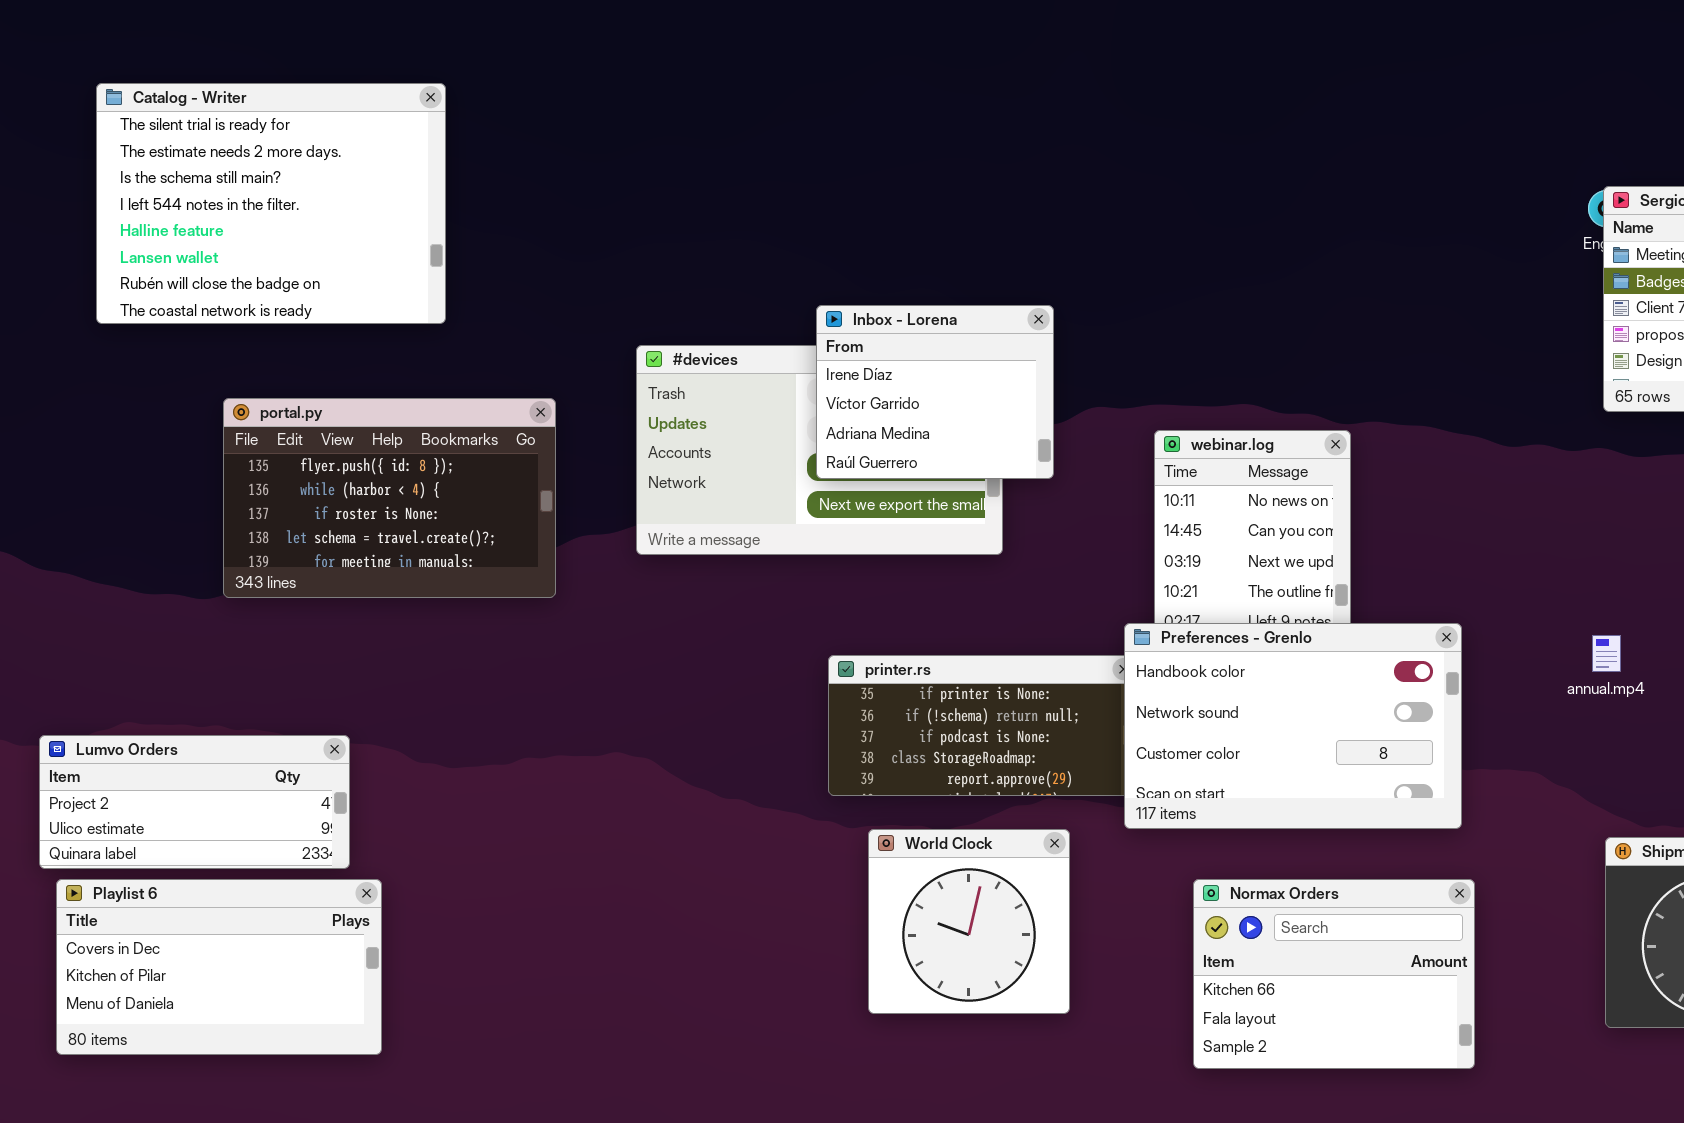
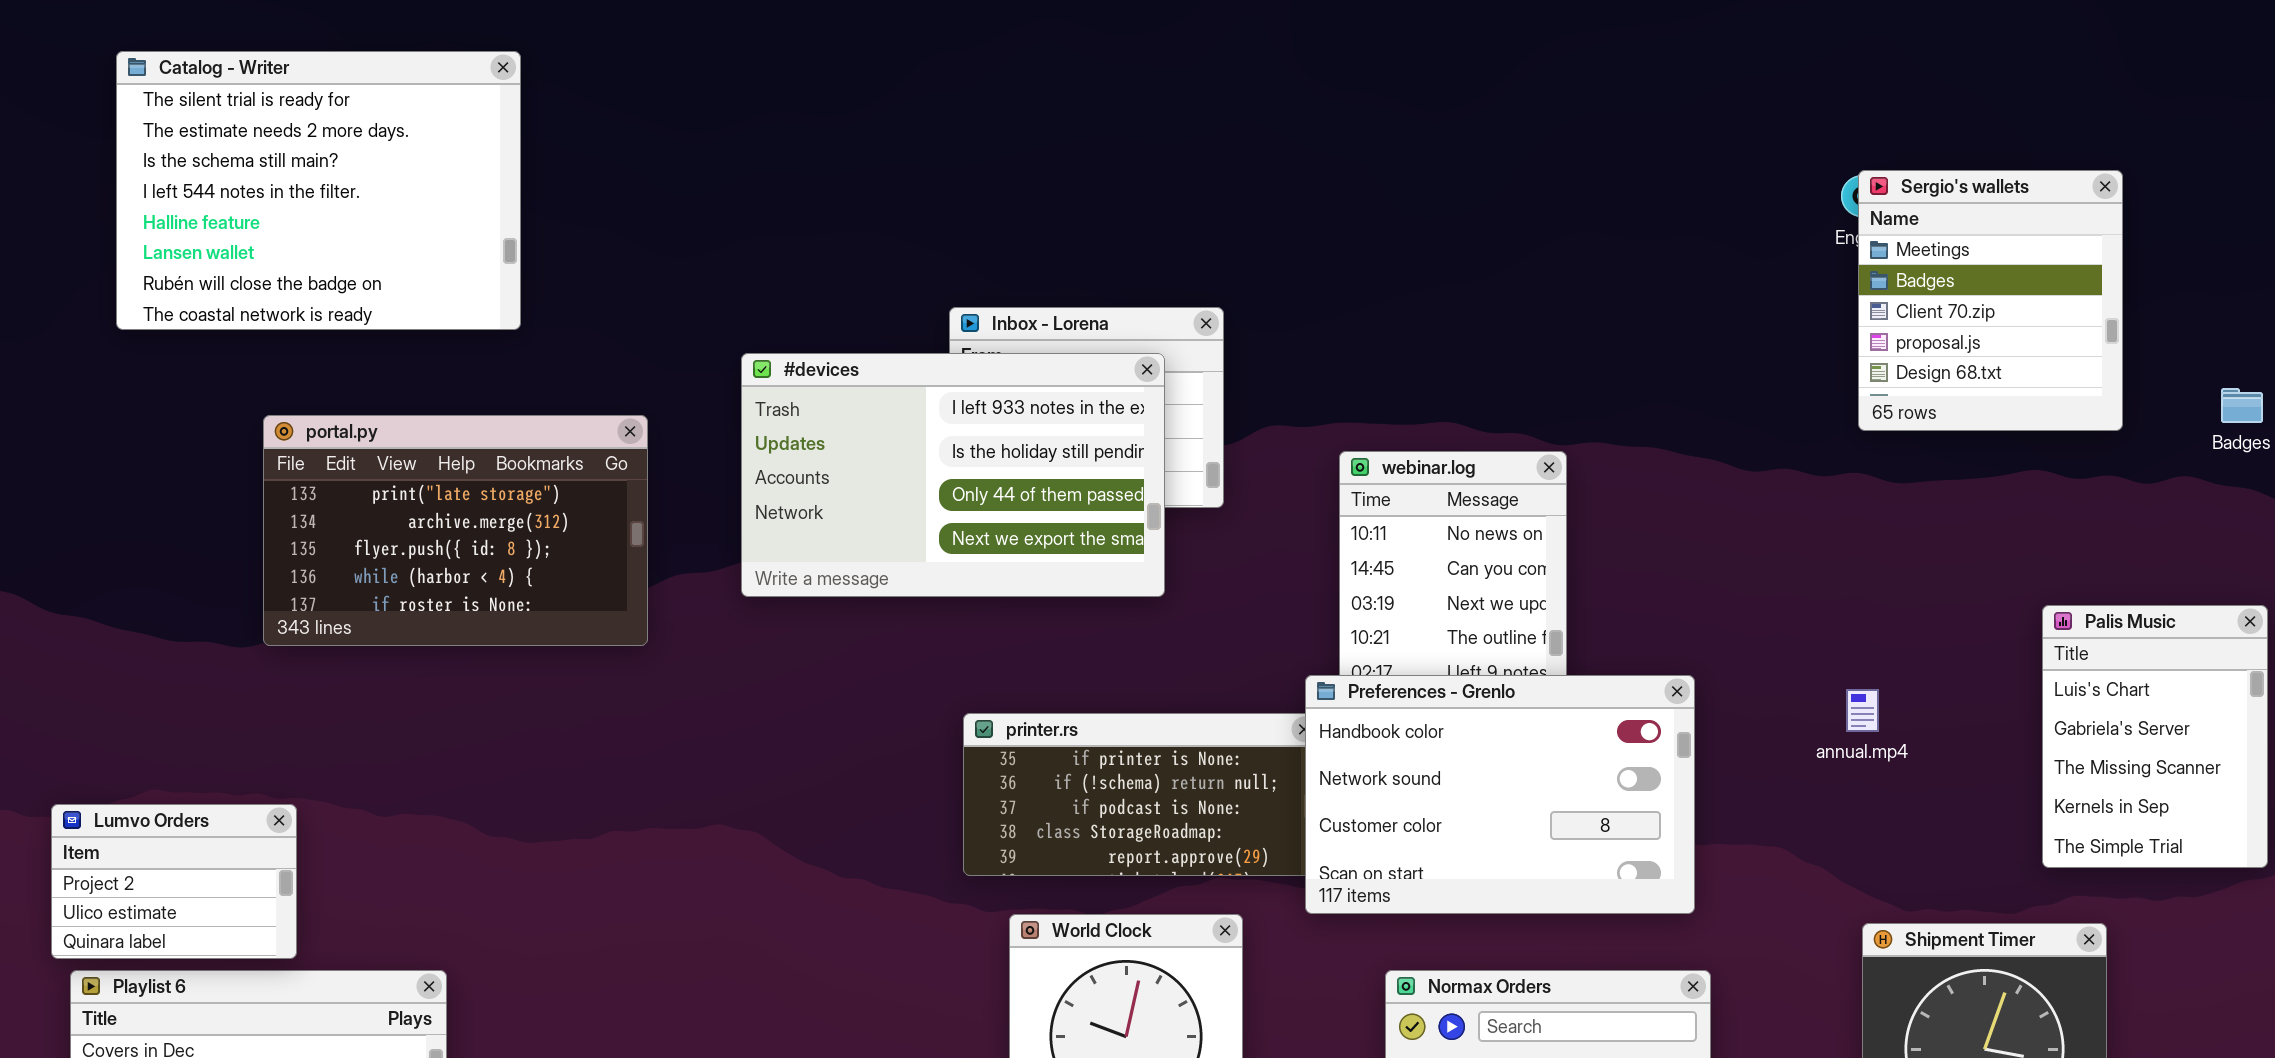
#devices: [636,345,1003,555] -> [741,353,1165,597], raised
portal.py: [223,398,556,598] -> [263,415,648,646], scrolled up 2 rows
Lumvo Orders: [39,735,350,869] -> [51,804,297,959], resized

